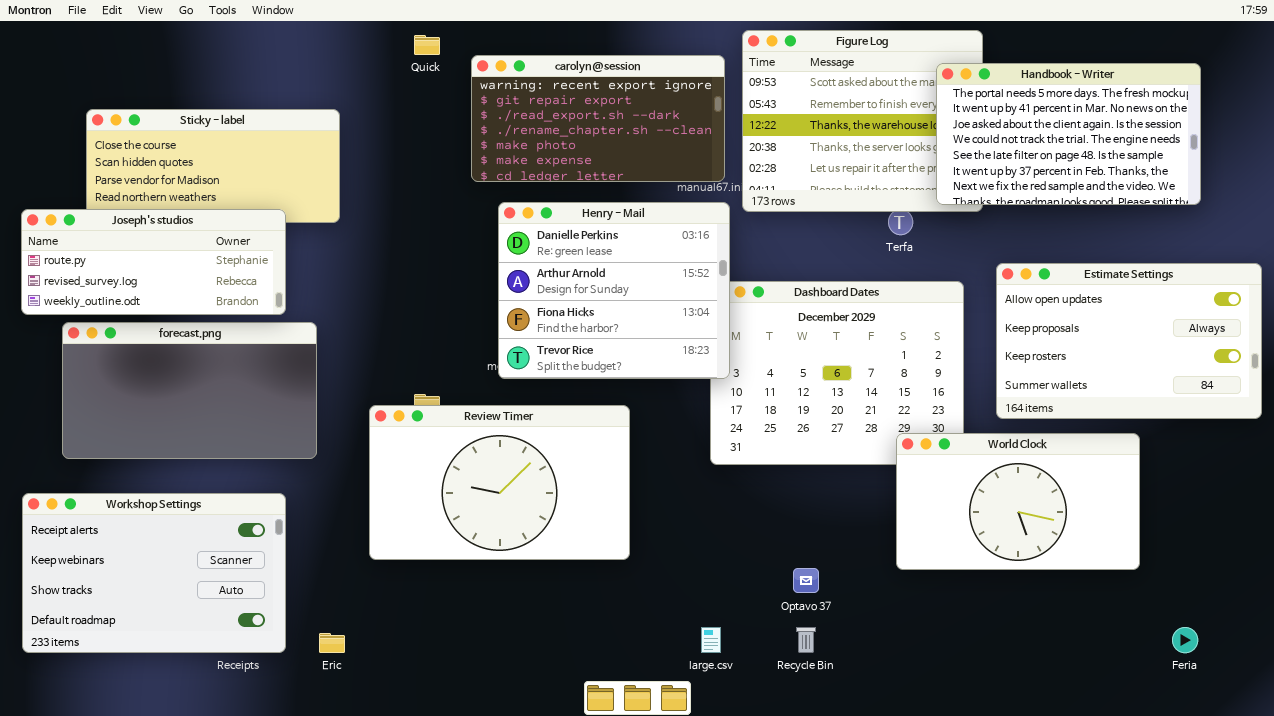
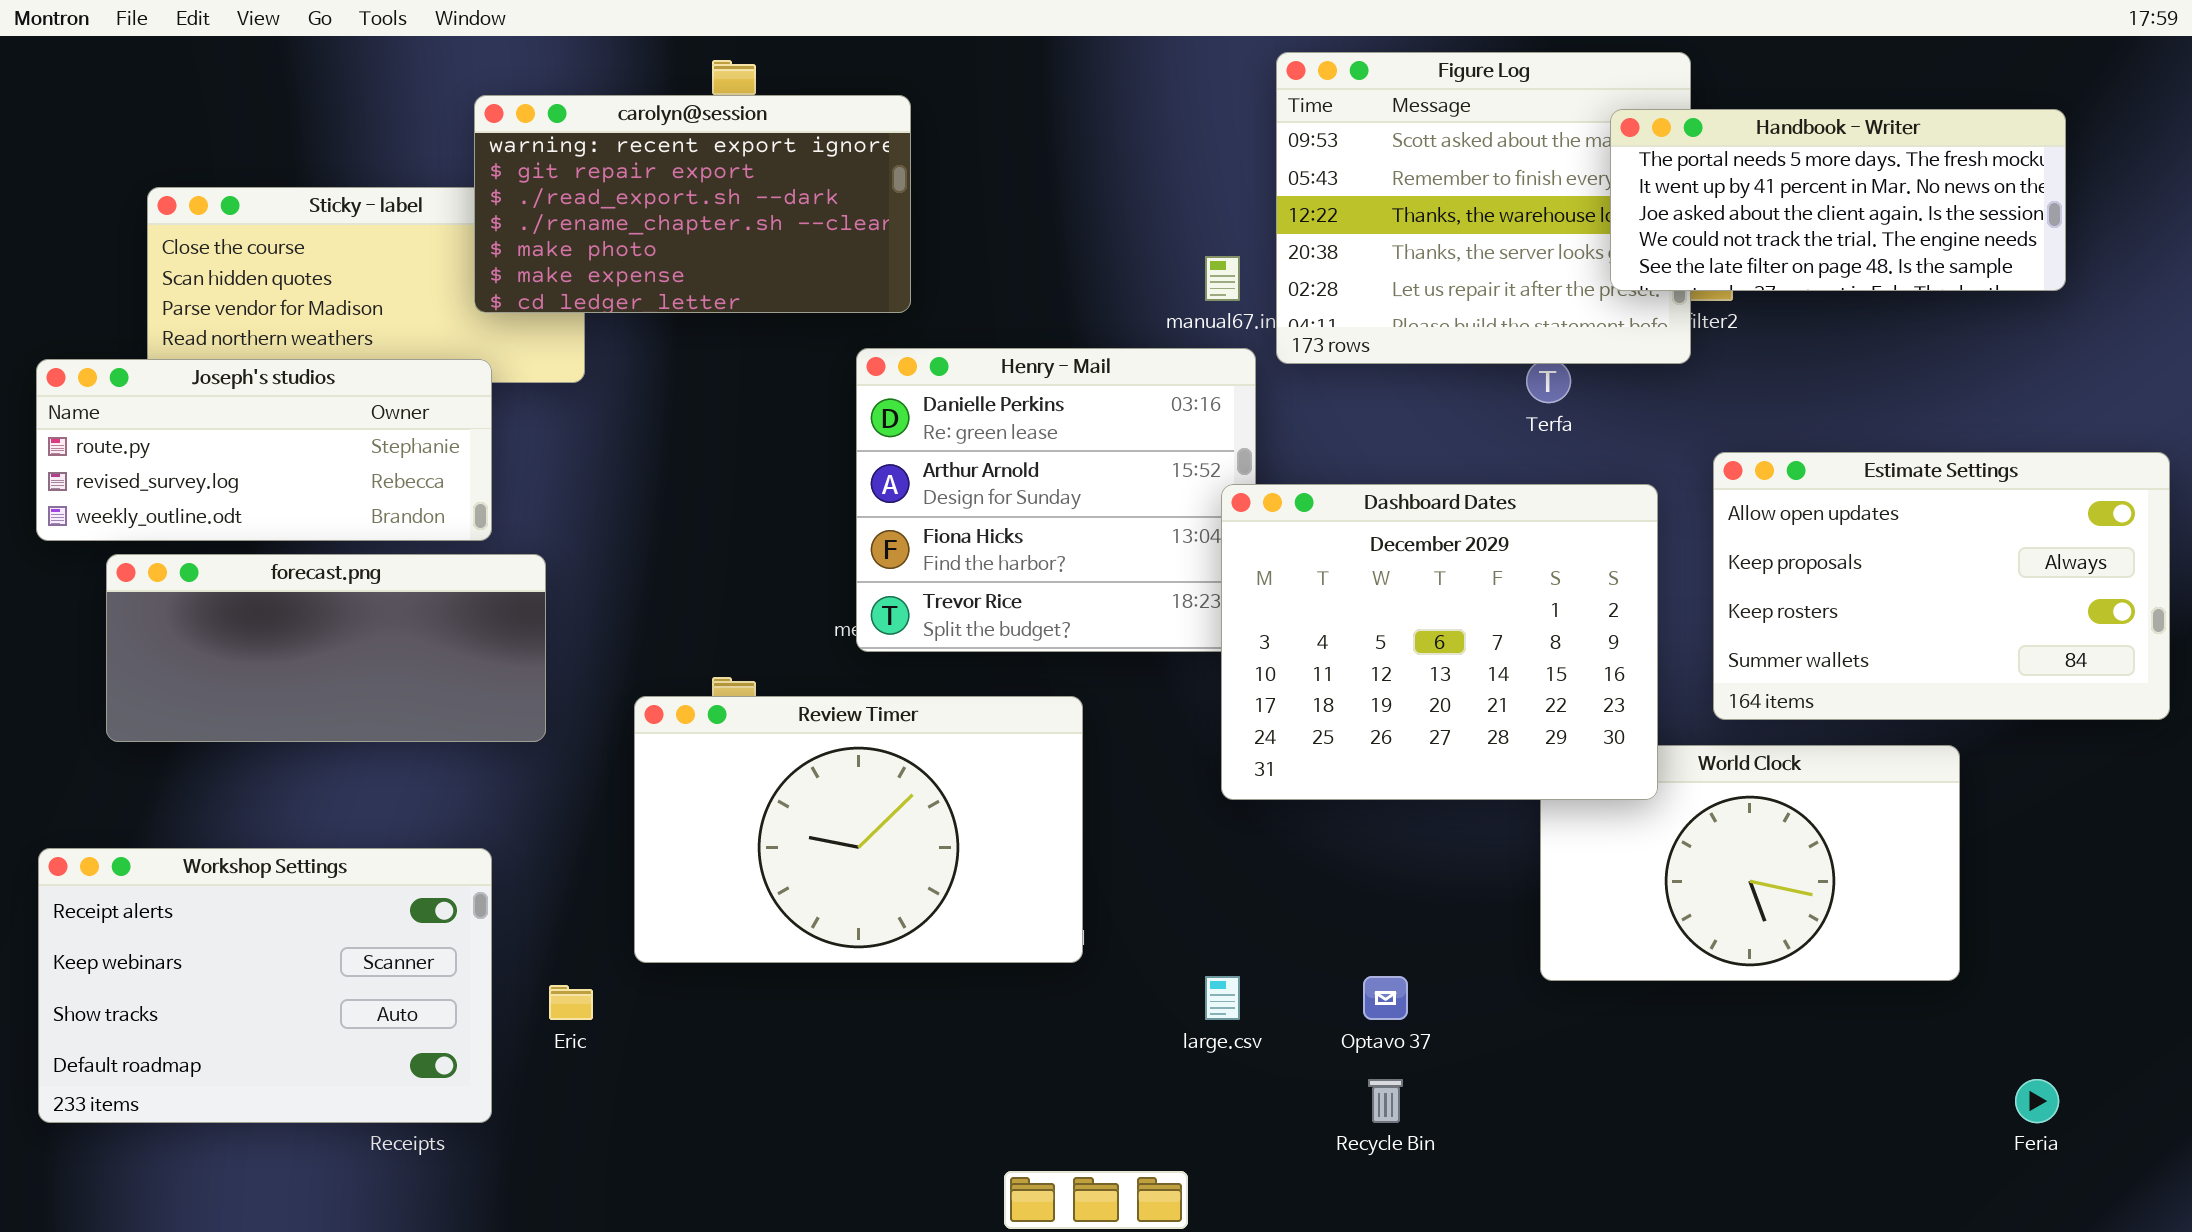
carolyn@session: [471,55,725,182] -> [474,95,911,313], moved
Handbook - Writer: [936,63,1201,205] -> [1610,109,2066,291], resized
Dashboard Dates: [710,281,964,465] -> [1221,484,1658,800], raised
forecast.png: [62,322,317,459] -> [106,554,546,742], resized
large.csv: [701,627,721,653] -> [1205,976,1240,1020], moved
Eric: [319,633,345,653] -> [549,985,593,1020], moved

